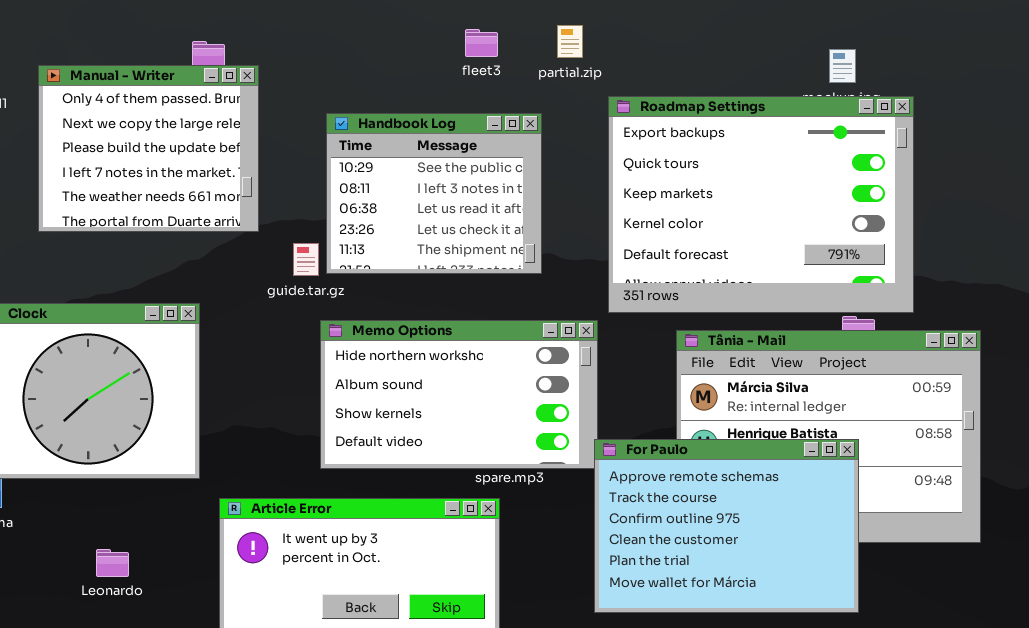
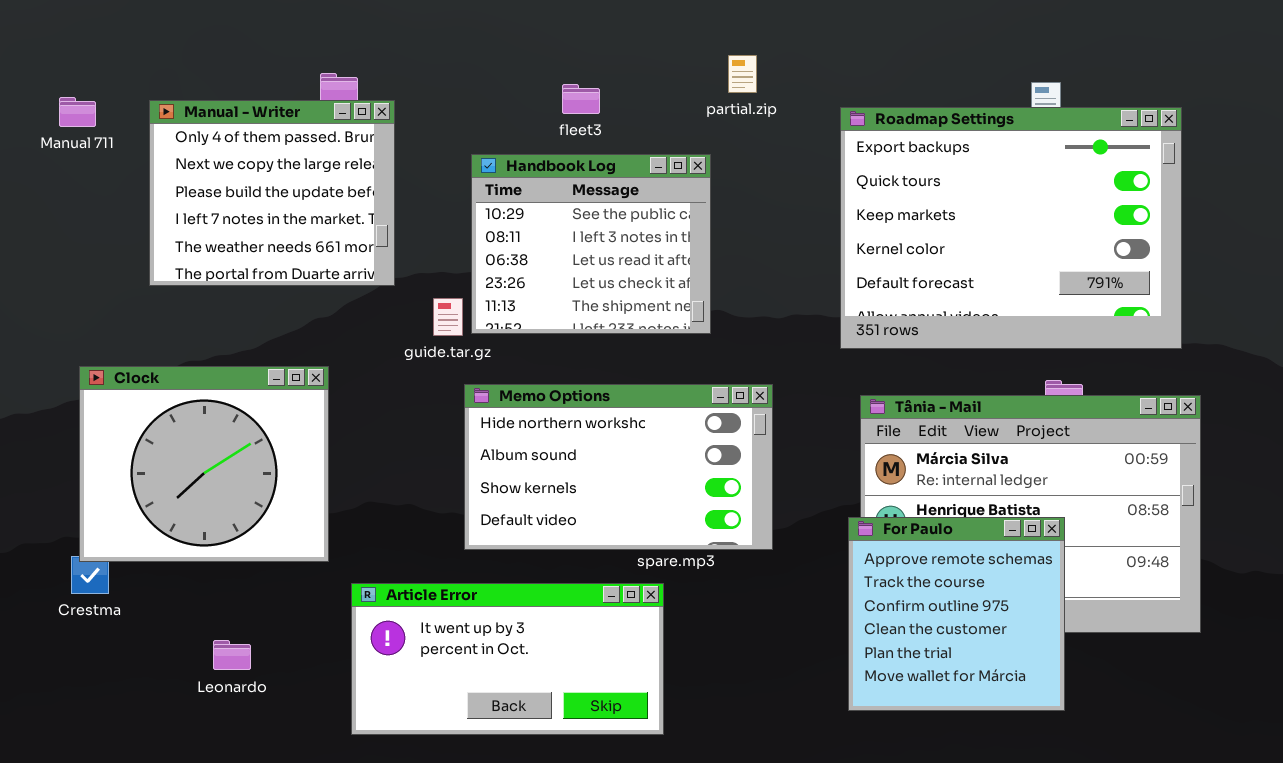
fleet3: [465,29,498,57] -> [562,84,600,114], moved
Roadmap Settings: [608,96,914,313] -> [840,107,1182,349], moved
For Paulo: [594,439,859,613] -> [848,517,1065,711], resized

